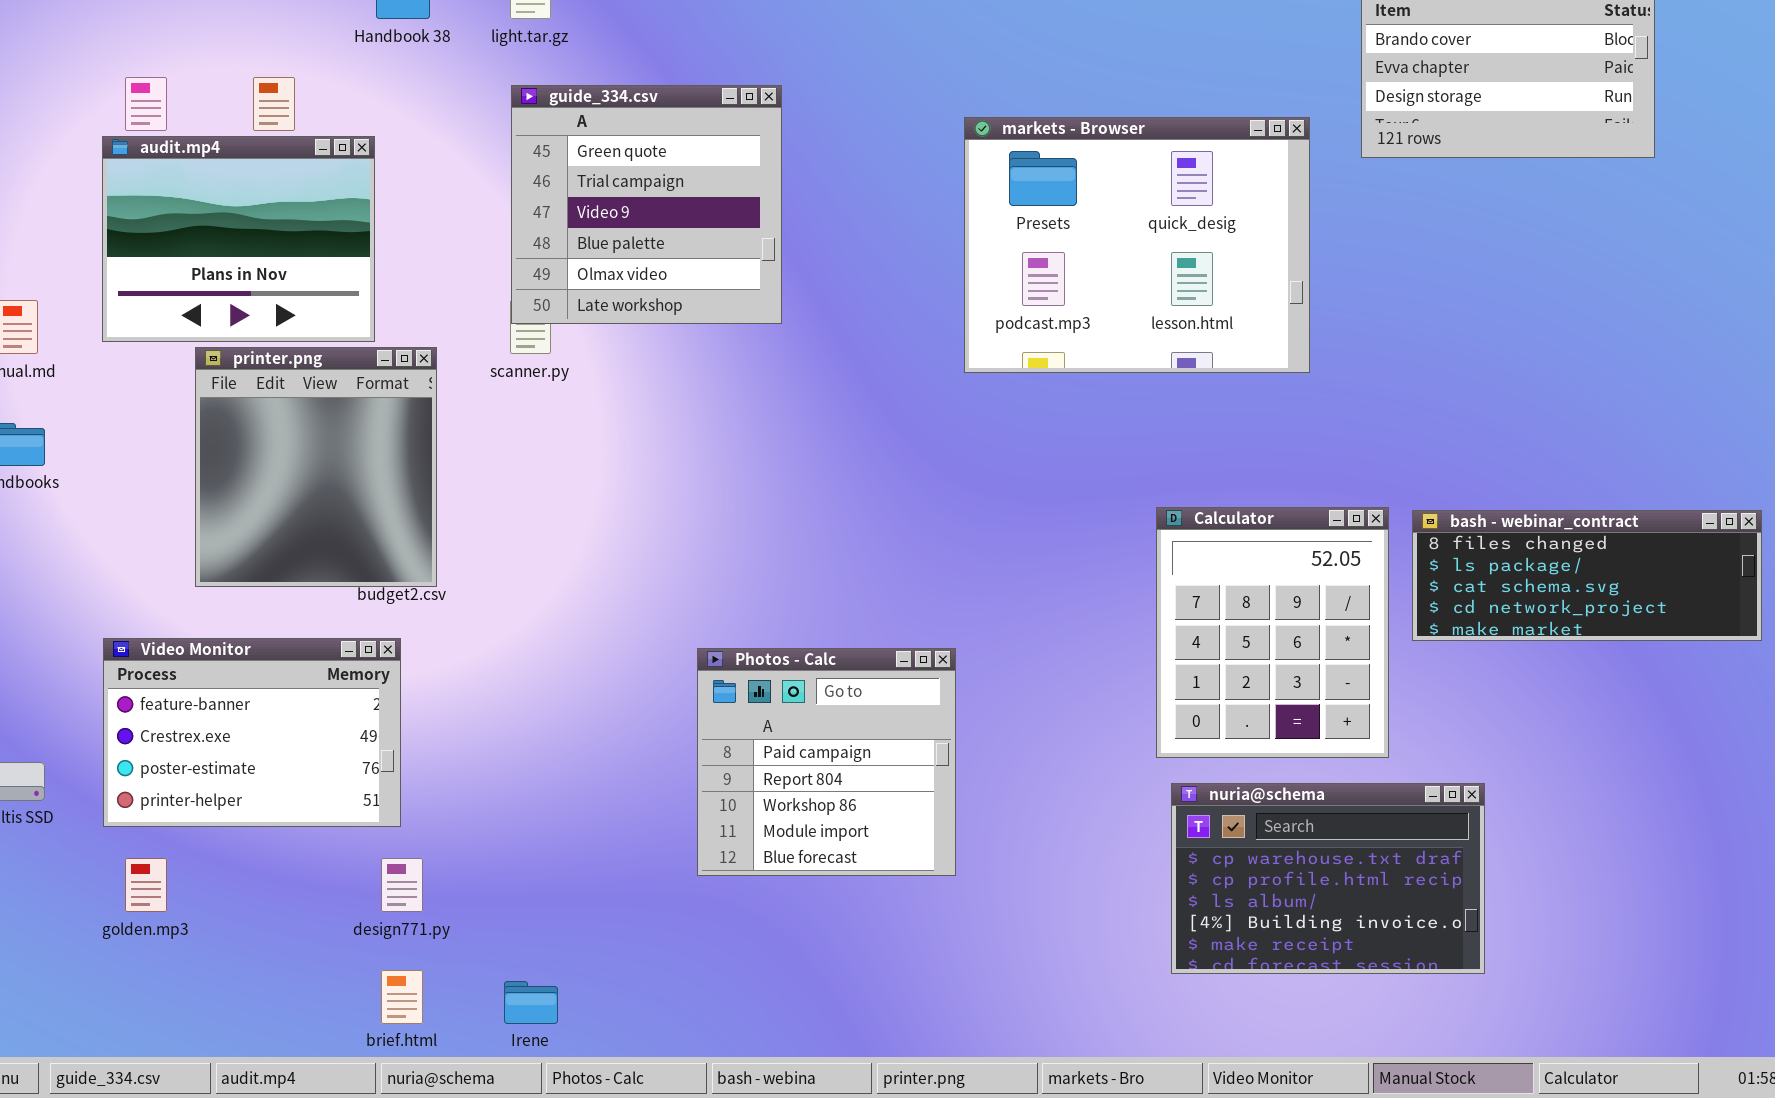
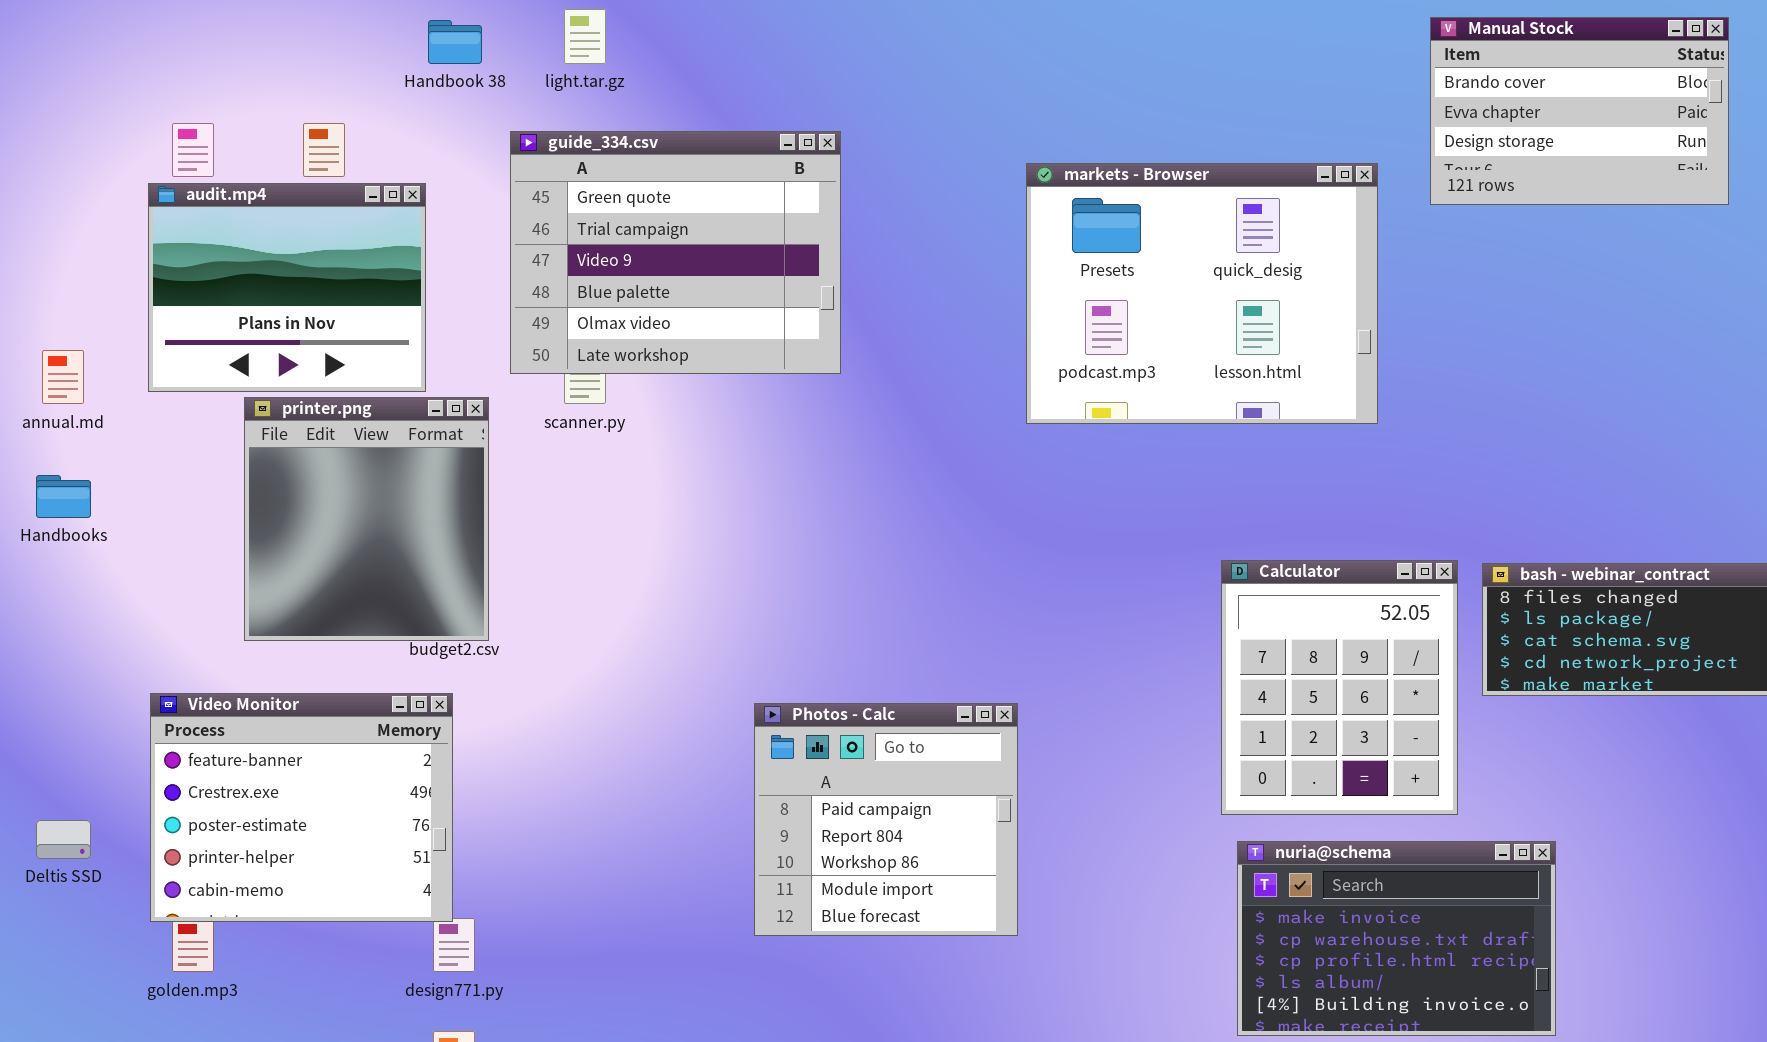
guide_334.csv: [511,85,782,324] -> [510,131,841,374], resized
Video Monitor: [103,638,401,827] -> [150,693,453,922], resized
nuria@schema: [1171,783,1485,974] -> [1237,841,1556,1036], scrolled up 1 row

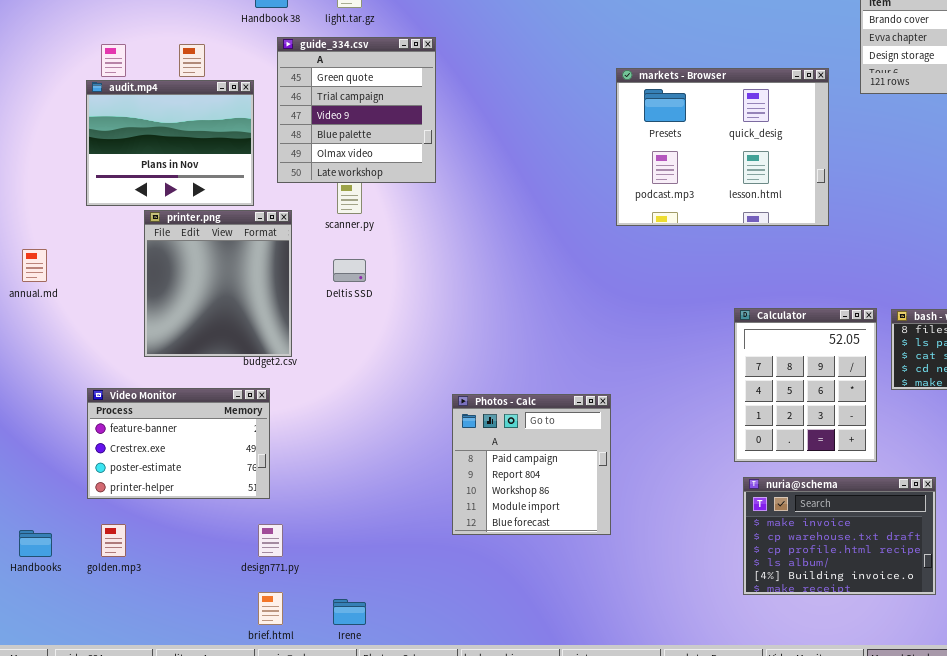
guide_334.csv: [510,131,841,374] -> [277,37,436,183], moved, resized
annual.md: [42,350,84,404] -> [22,249,47,282], moved
Handbooks: [36,475,91,518] -> [19,530,52,557], moved
Video Monitor: [150,693,453,922] -> [87,388,270,499], resized
Deltis SSD: [36,820,91,859] -> [333,259,366,282], moved

